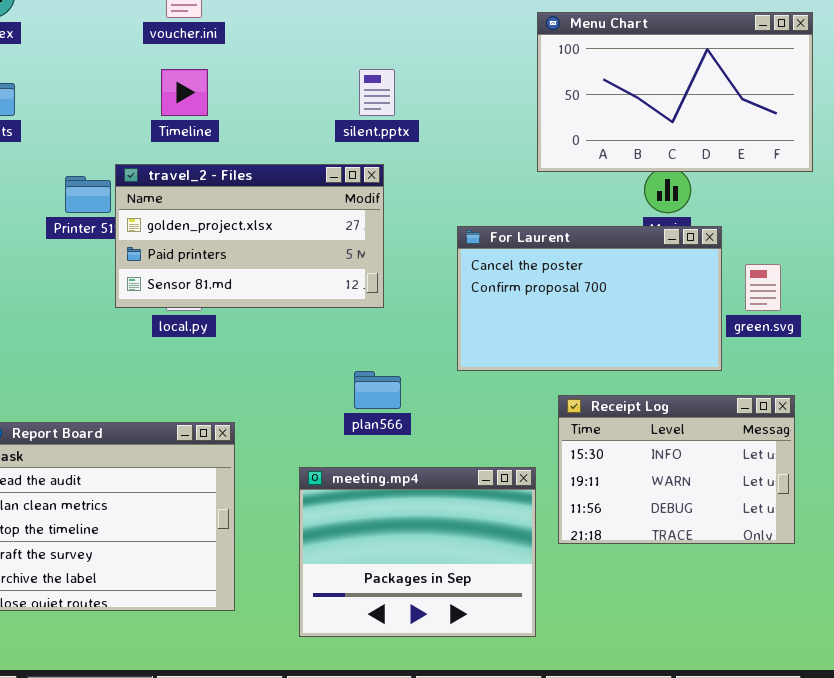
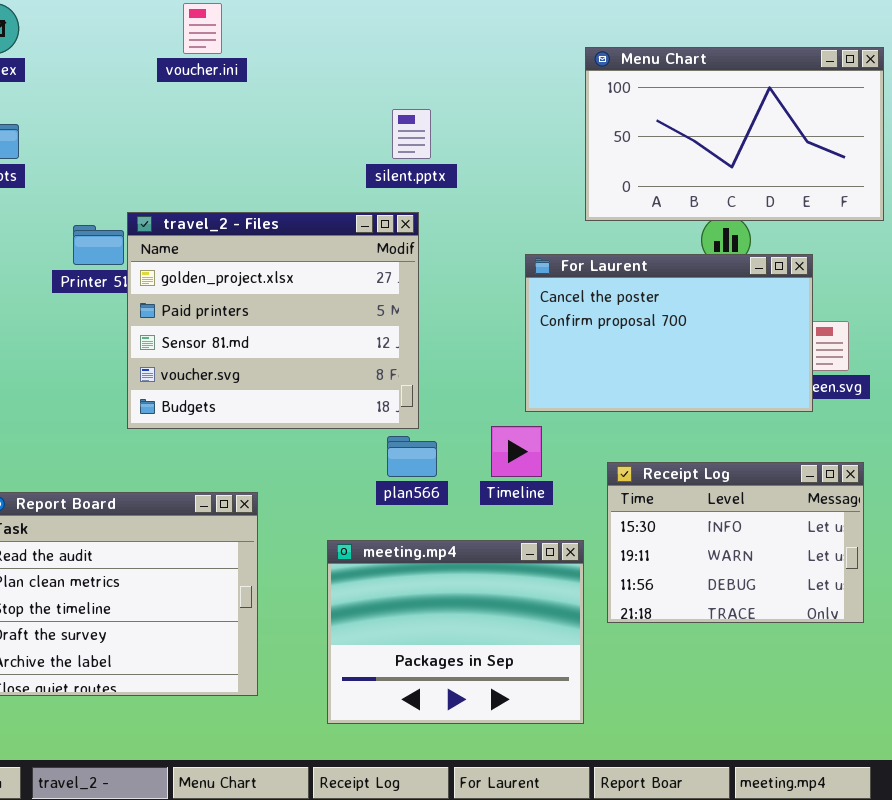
Timeline: [161,69,208,116] -> [491,426,542,477], moved
travel_2 - Files: [115,164,384,308] -> [127,212,419,429], resized
For Laurent: [457,226,722,371] -> [525,254,813,412], moved

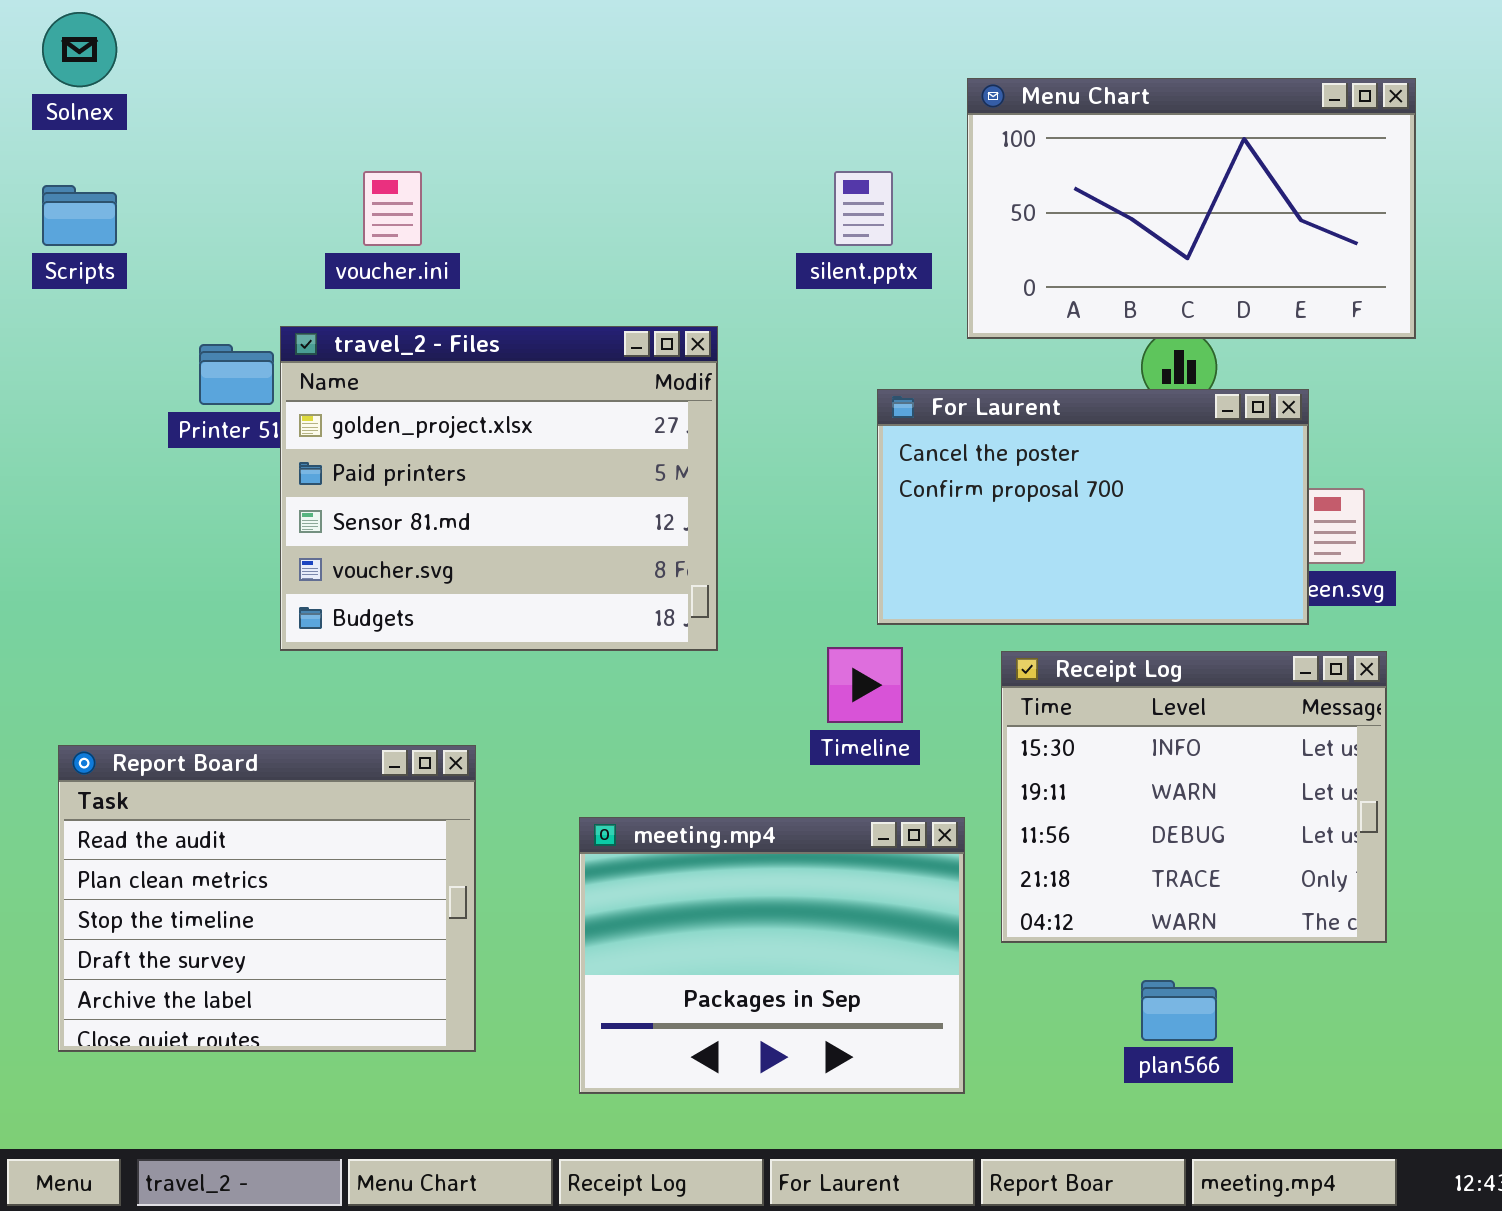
voucher.ini: [183,3,222,54] -> [363,171,422,246], moved
silent.pptx: [392,109,431,159] -> [834,171,893,246], moved
plan566: [387,436,437,477] -> [1141,980,1217,1041], moved
Receipt Log: [607,462,864,623] -> [1001,651,1387,943], resized

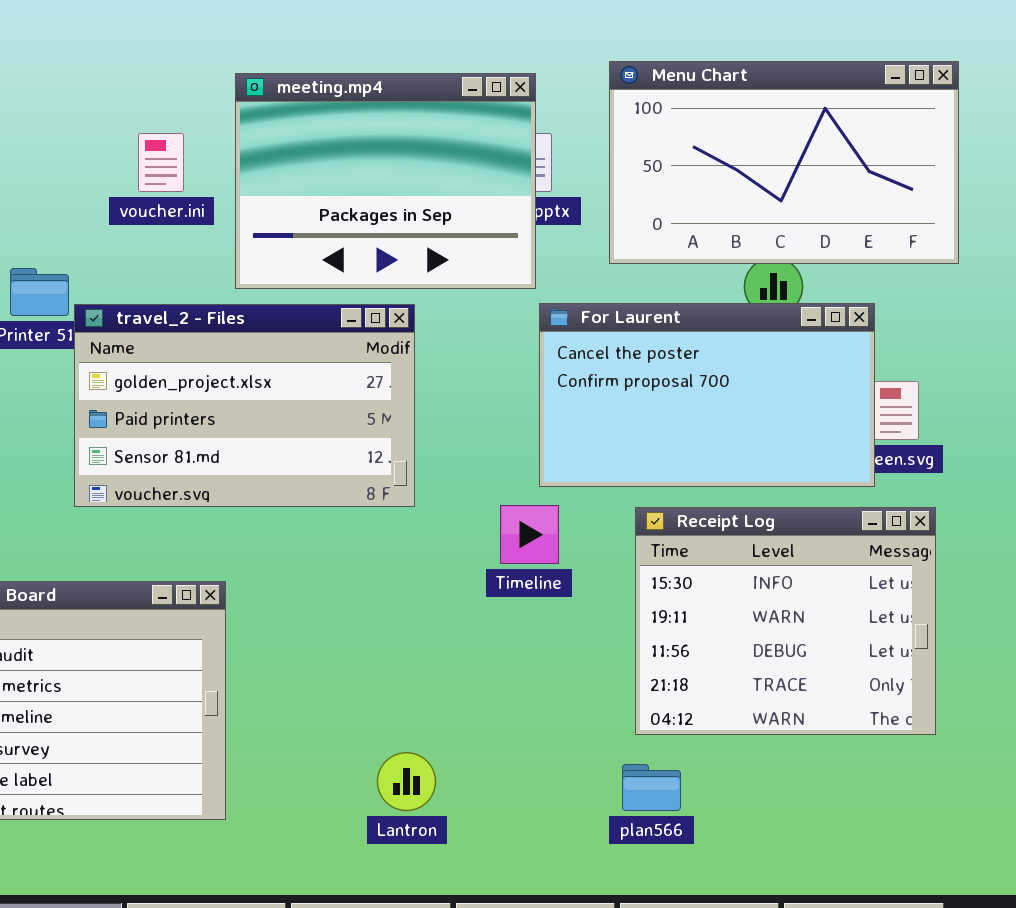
travel_2 - Files: [280,326,718,651] -> [74,304,415,507], resized
meeting.mp4: [579,817,965,1094] -> [235,73,536,289], moved
plan566: [1141,980,1217,1041] -> [622,764,681,811], moved

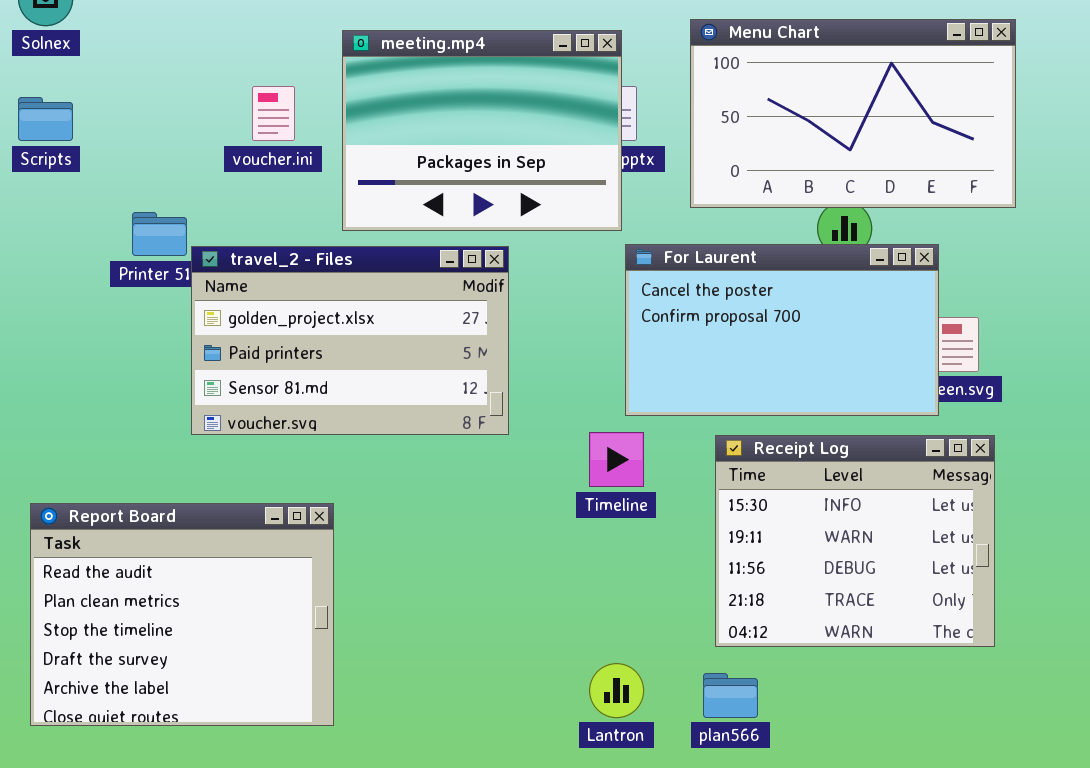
Lantron: [377,752,436,811] -> [589,663,644,718], moved

